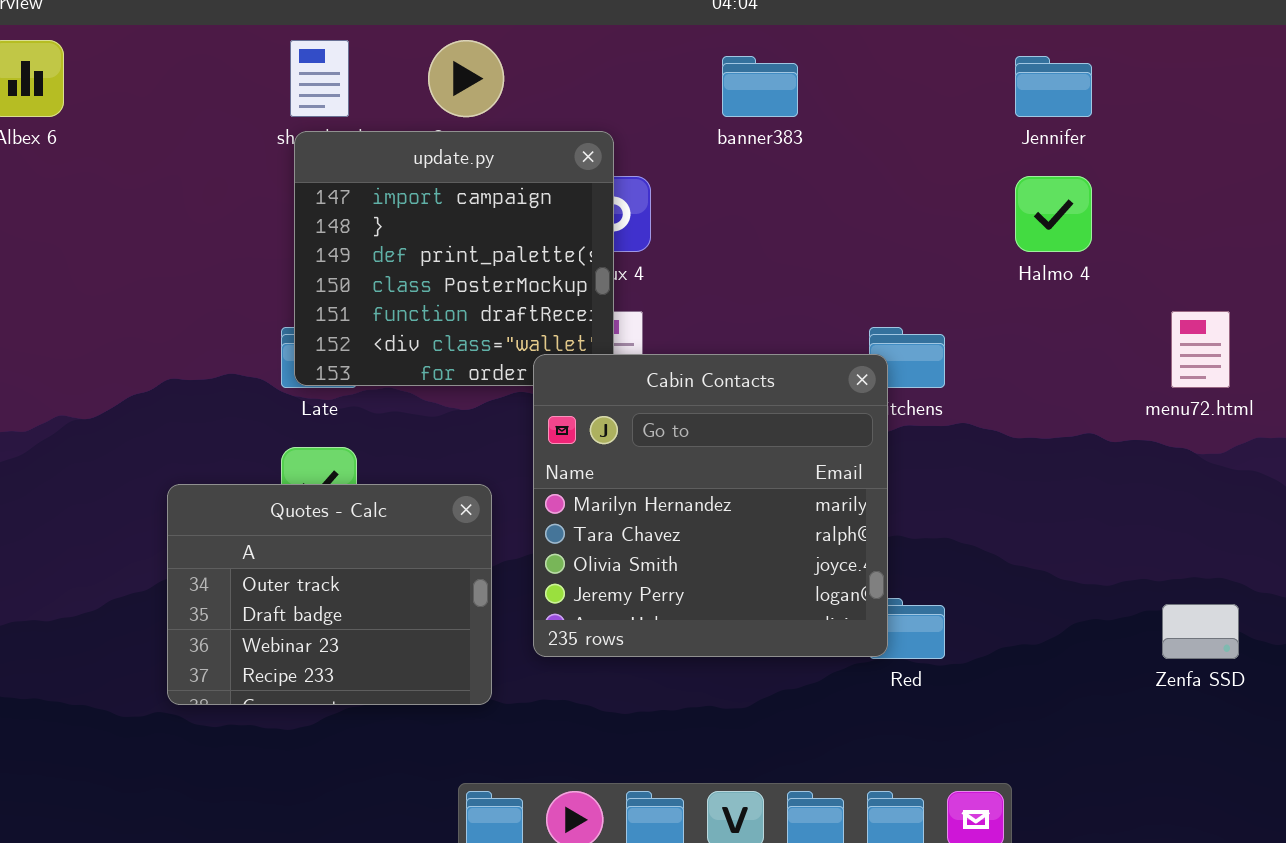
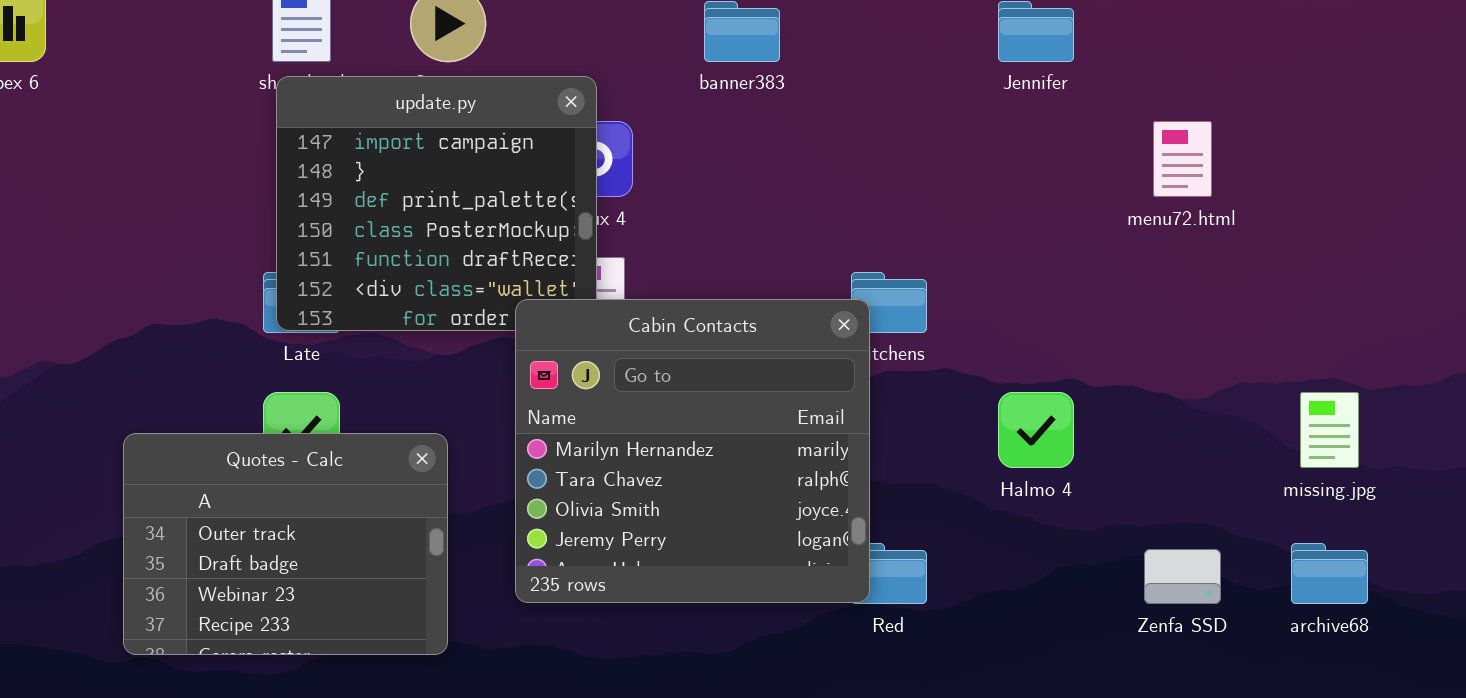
Halmo 4: [1015,176,1092,252] -> [998,392,1074,468], moved
menu72.html: [1171,311,1230,388] -> [1153,121,1212,197], moved
Quotes - Calc: [167,484,492,705] -> [123,433,448,655], moved

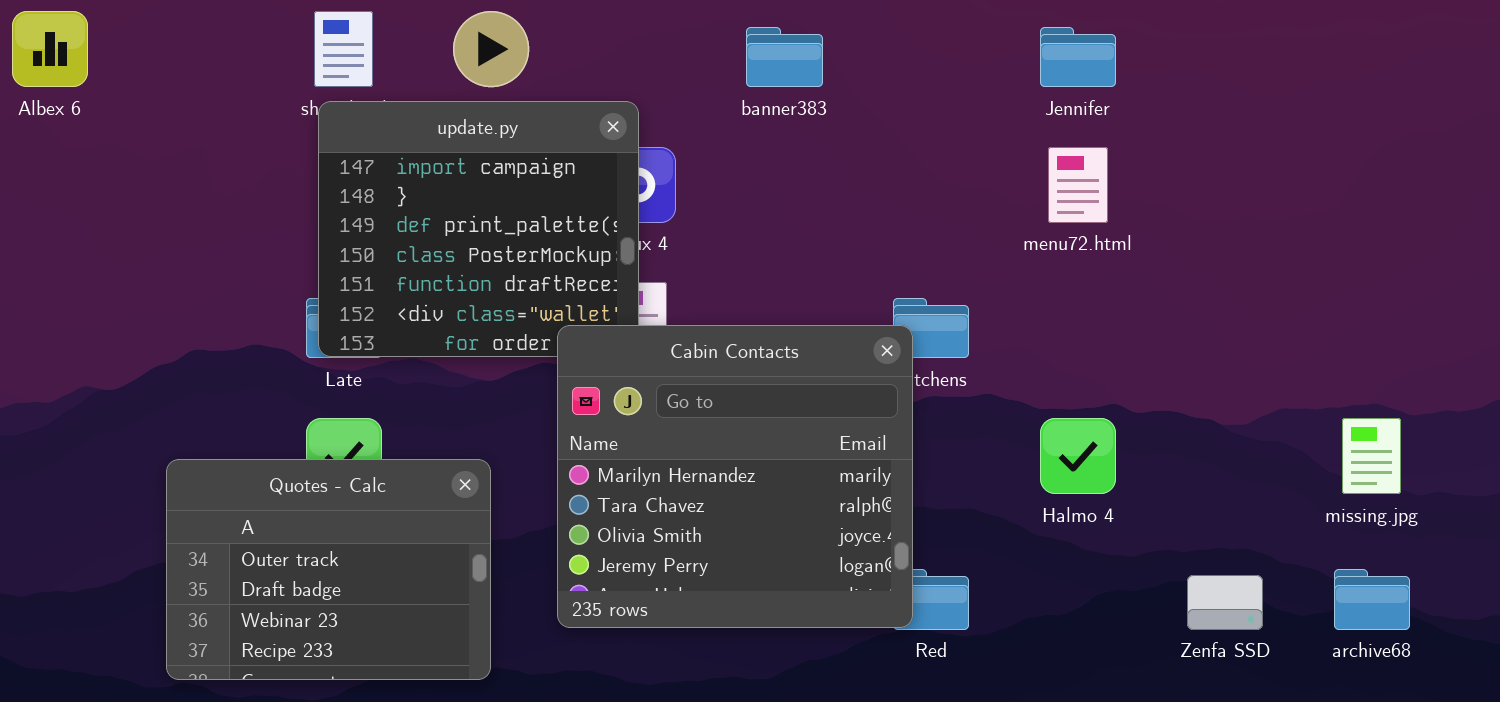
menu72.html: [1153,121,1212,197] -> [1048,147,1108,223], moved

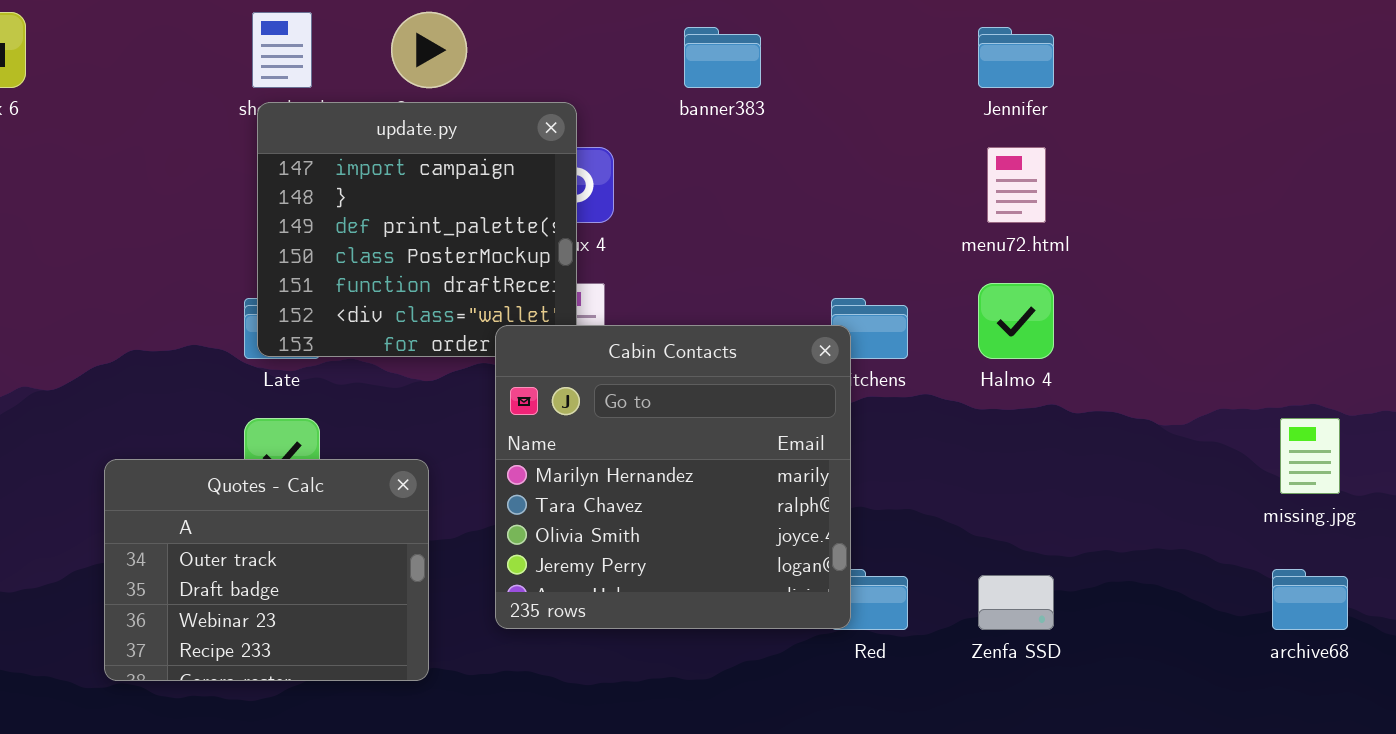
Halmo 4: [1040,418,1116,494] -> [978,283,1054,359], moved
Zenfa SSD: [1187,575,1263,630] -> [978,575,1054,630], moved

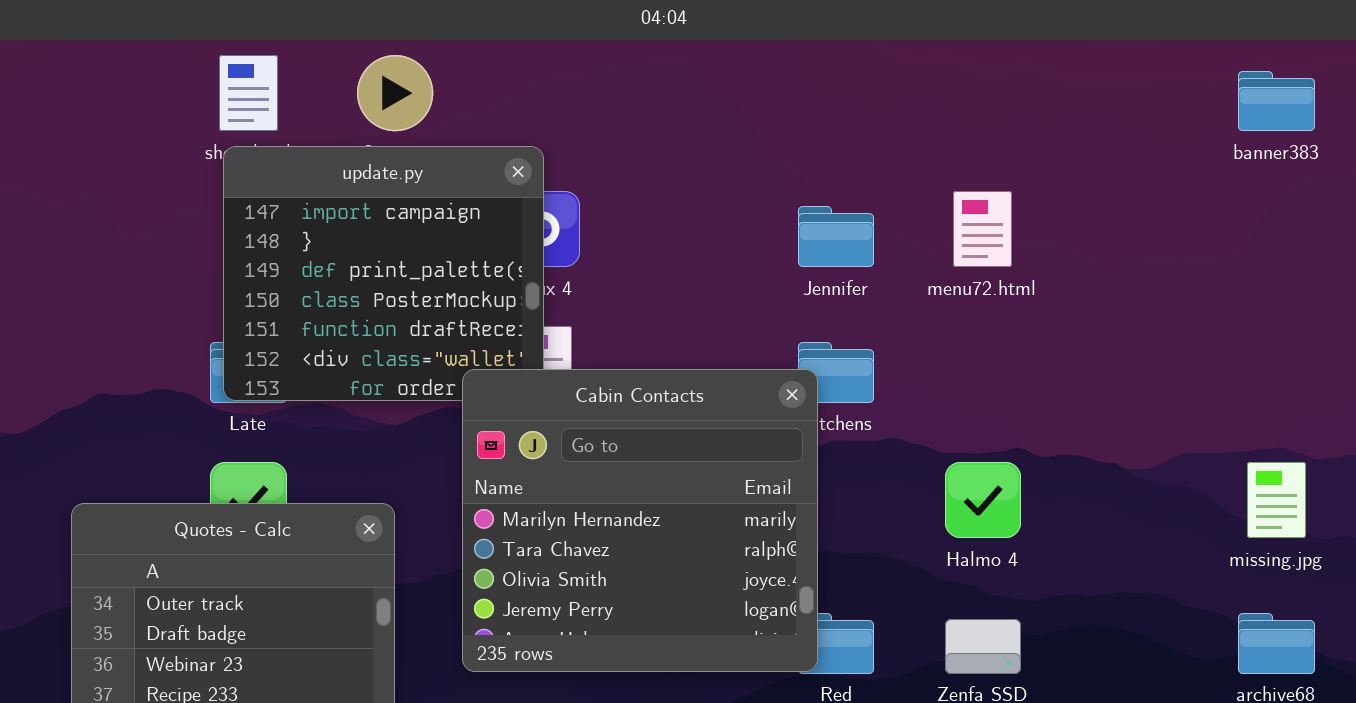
banner383: [684,27,761,88] -> [1238,71,1315,131], moved
Jennifer: [978,27,1054,88] -> [798,206,874,267], moved
Halmo 4: [978,283,1054,359] -> [945,462,1021,538], moved

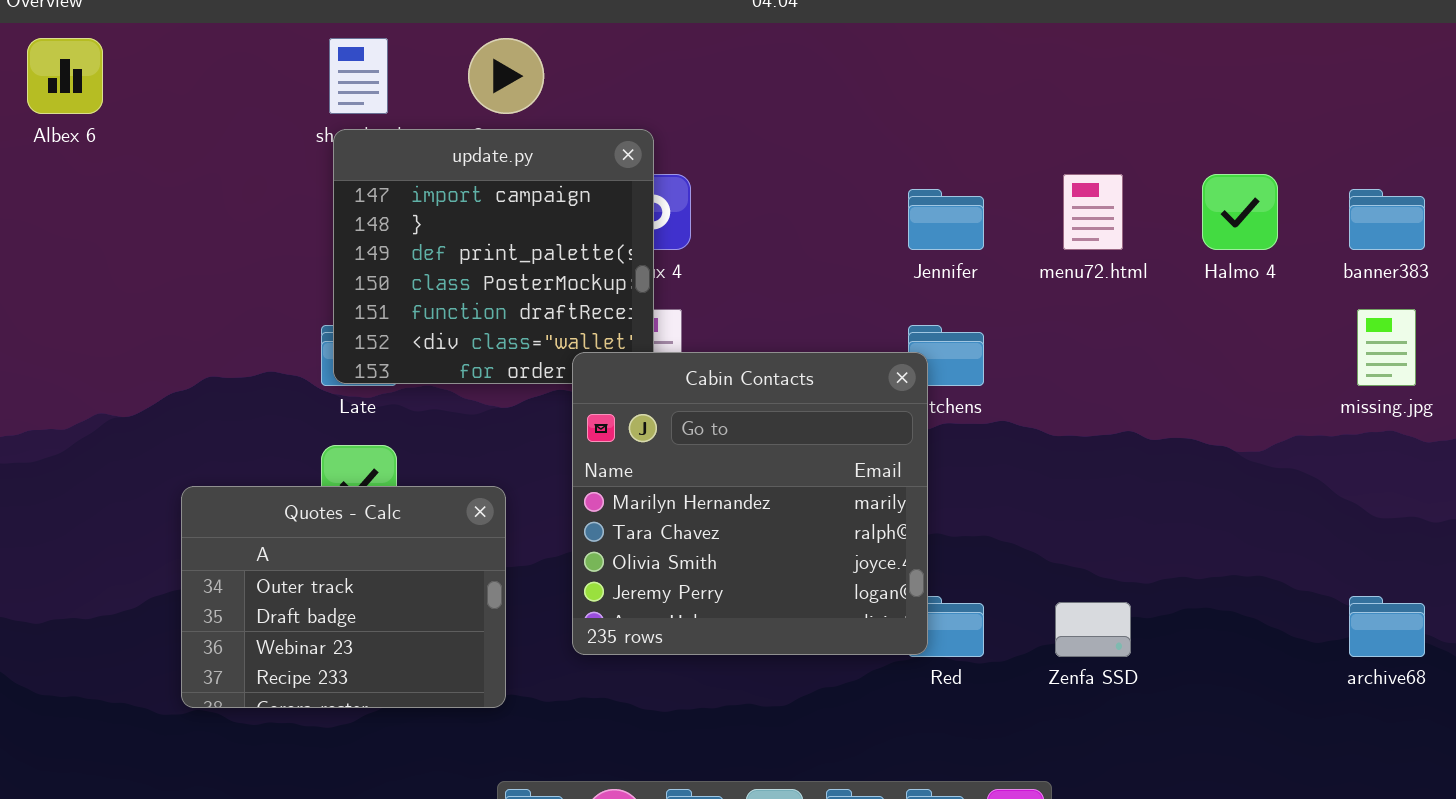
banner383: [1238,71,1315,131] -> [1349,189,1425,250], moved
Halmo 4: [945,462,1021,538] -> [1202,174,1278,250], moved
missing.jpg: [1247,462,1306,538] -> [1357,309,1416,386], moved

